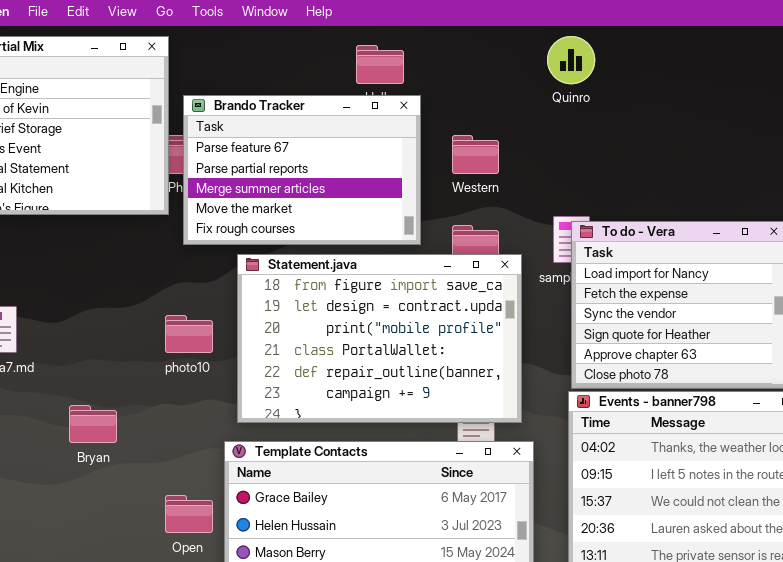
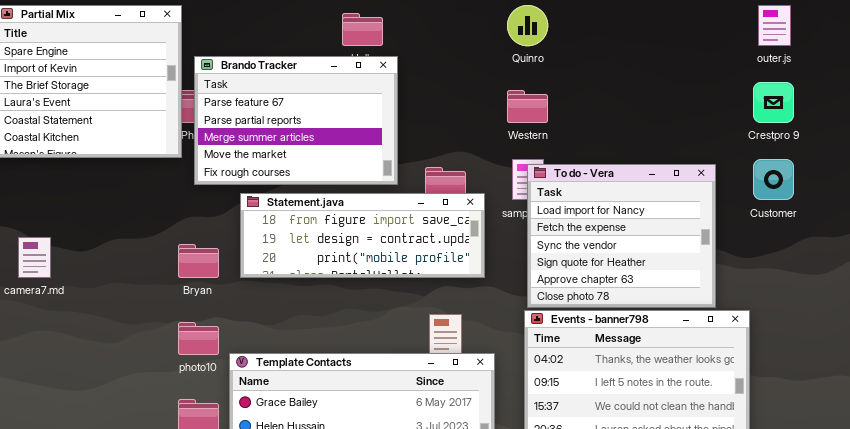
Western: [452,135,499,174] -> [507,90,548,123], moved
Statement.java: [237,254,522,423] -> [240,193,485,278], resized
photo10: [165,315,213,353] -> [178,322,219,355], moved
Bryan: [69,405,117,443] -> [178,244,219,278], moved

